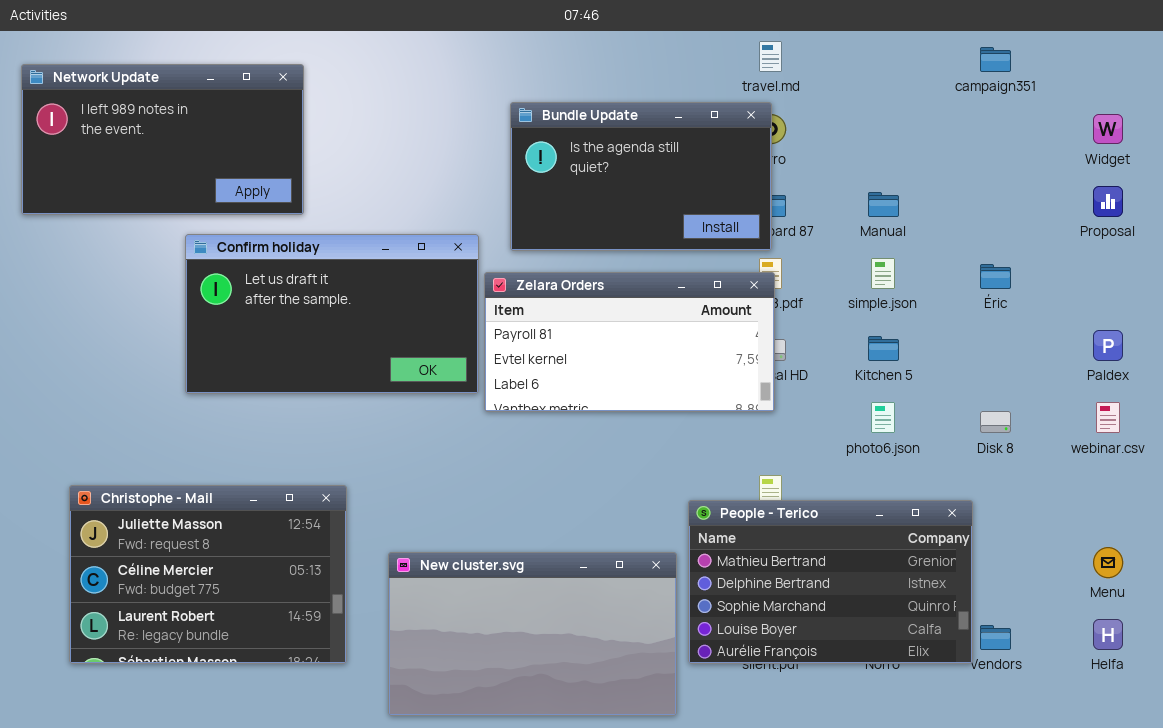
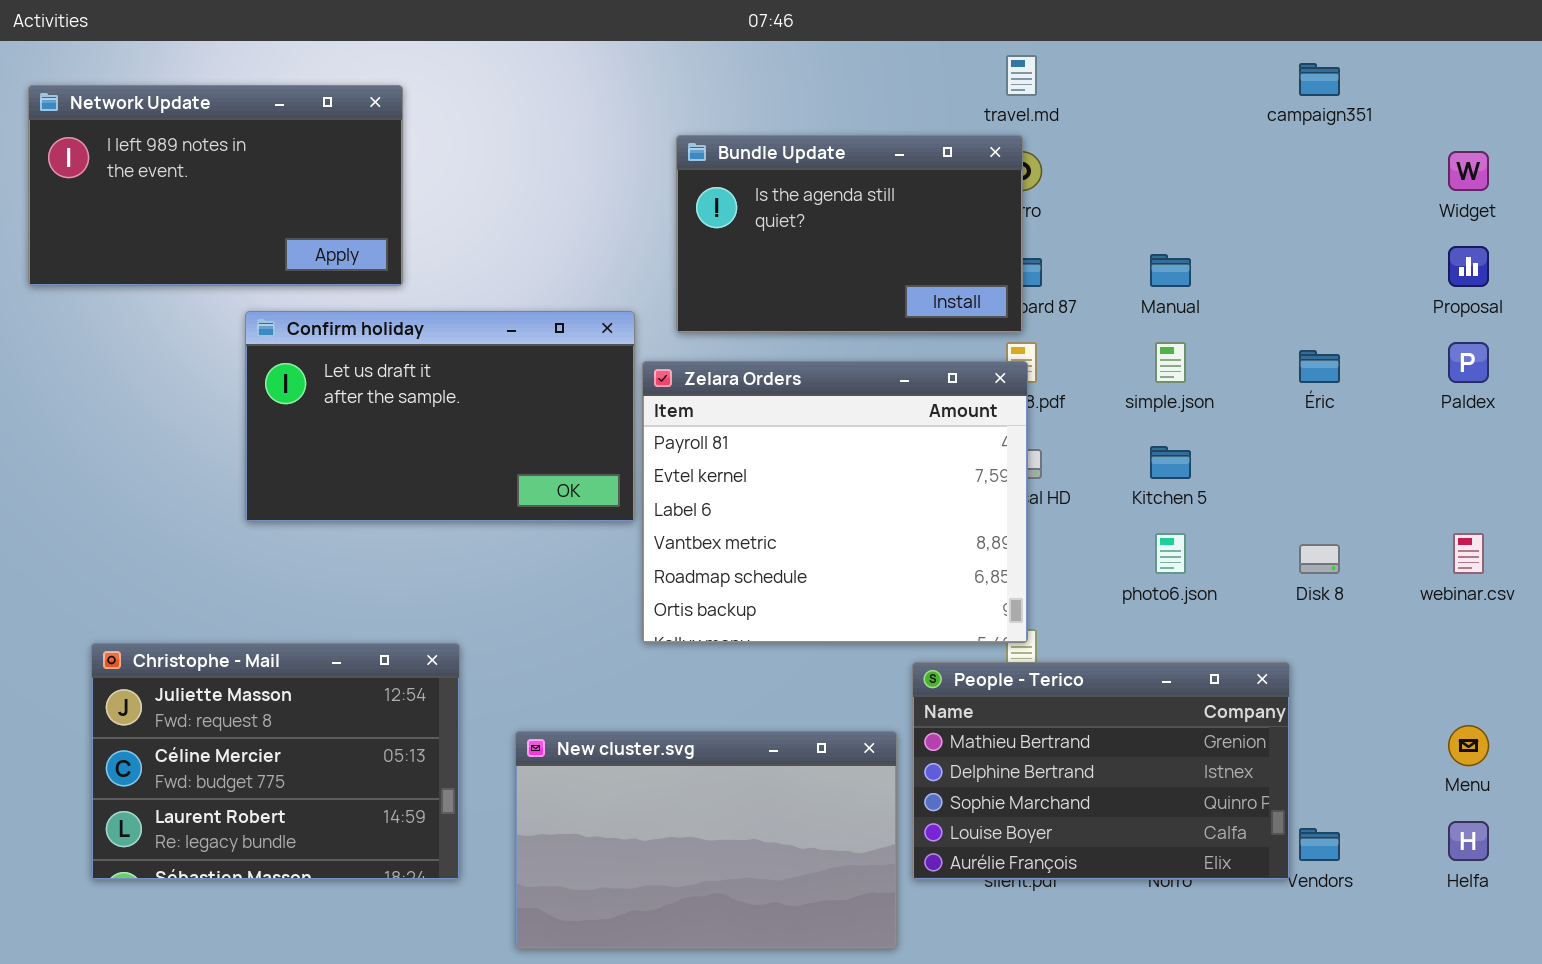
Zelara Orders: [484,272,775,412] -> [642,361,1028,643], resized
Paldex: [1093,330,1123,361] -> [1448,342,1489,383], moved

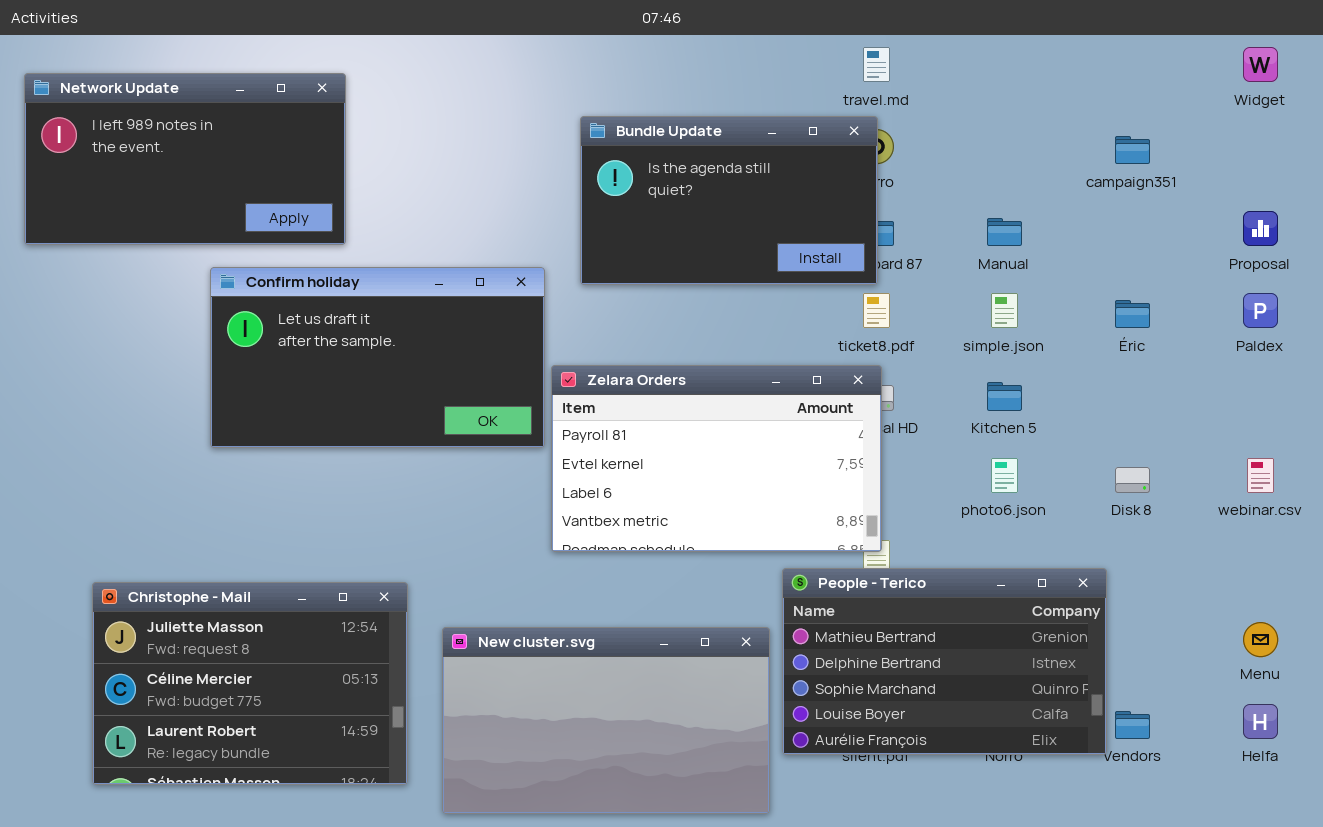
campaign351: [1299,63,1340,96] -> [1115,136,1150,164], moved
Widget: [1448,151,1489,191] -> [1243,47,1278,82], moved
Zelara Orders: [642,361,1028,643] -> [551,365,882,552], resized
Christophe - Mail: [91,643,460,880] -> [92,582,408,785], moved

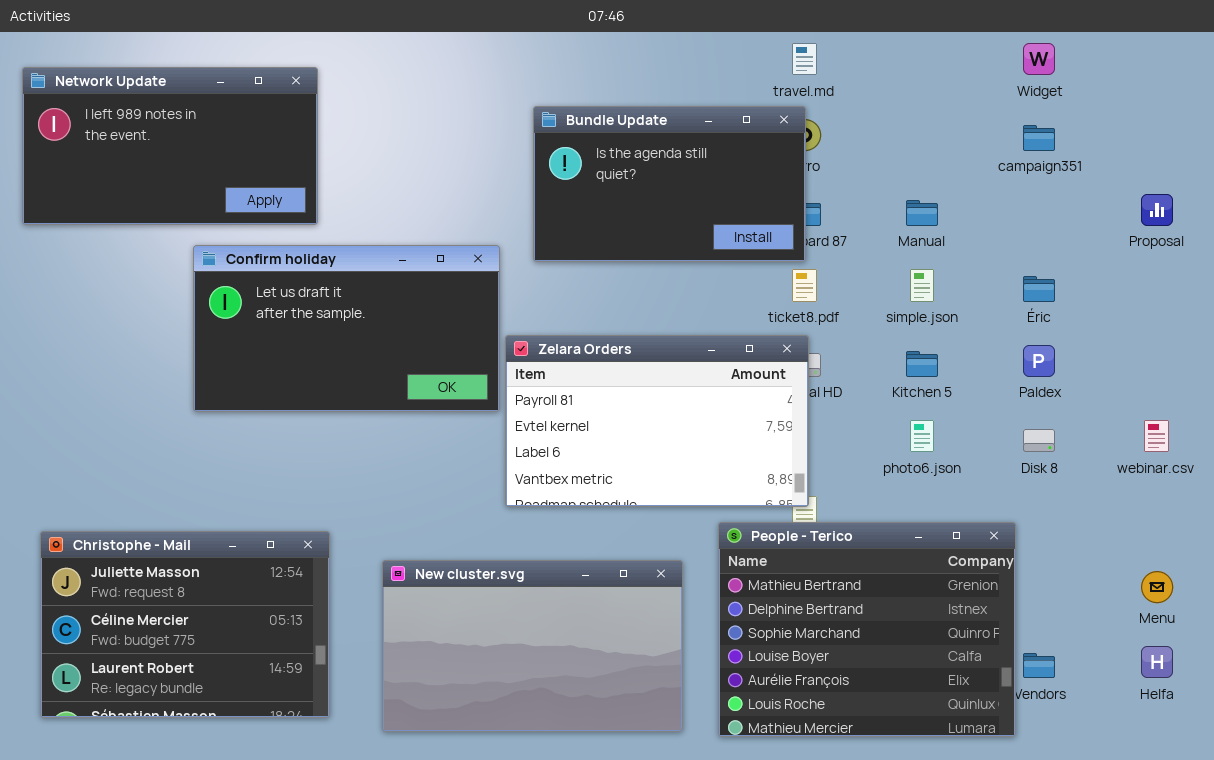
Widget: [1243,47,1278,82] -> [1023,43,1055,75], moved
Paldex: [1243,293,1278,328] -> [1023,345,1055,377], moved
People - Terico: [782,568,1107,755] -> [718,522,1016,737], resized
Christophe - Mail: [92,582,408,785] -> [40,531,330,718], moved
New cluster.svg: [442,627,770,814] -> [382,560,683,732], moved

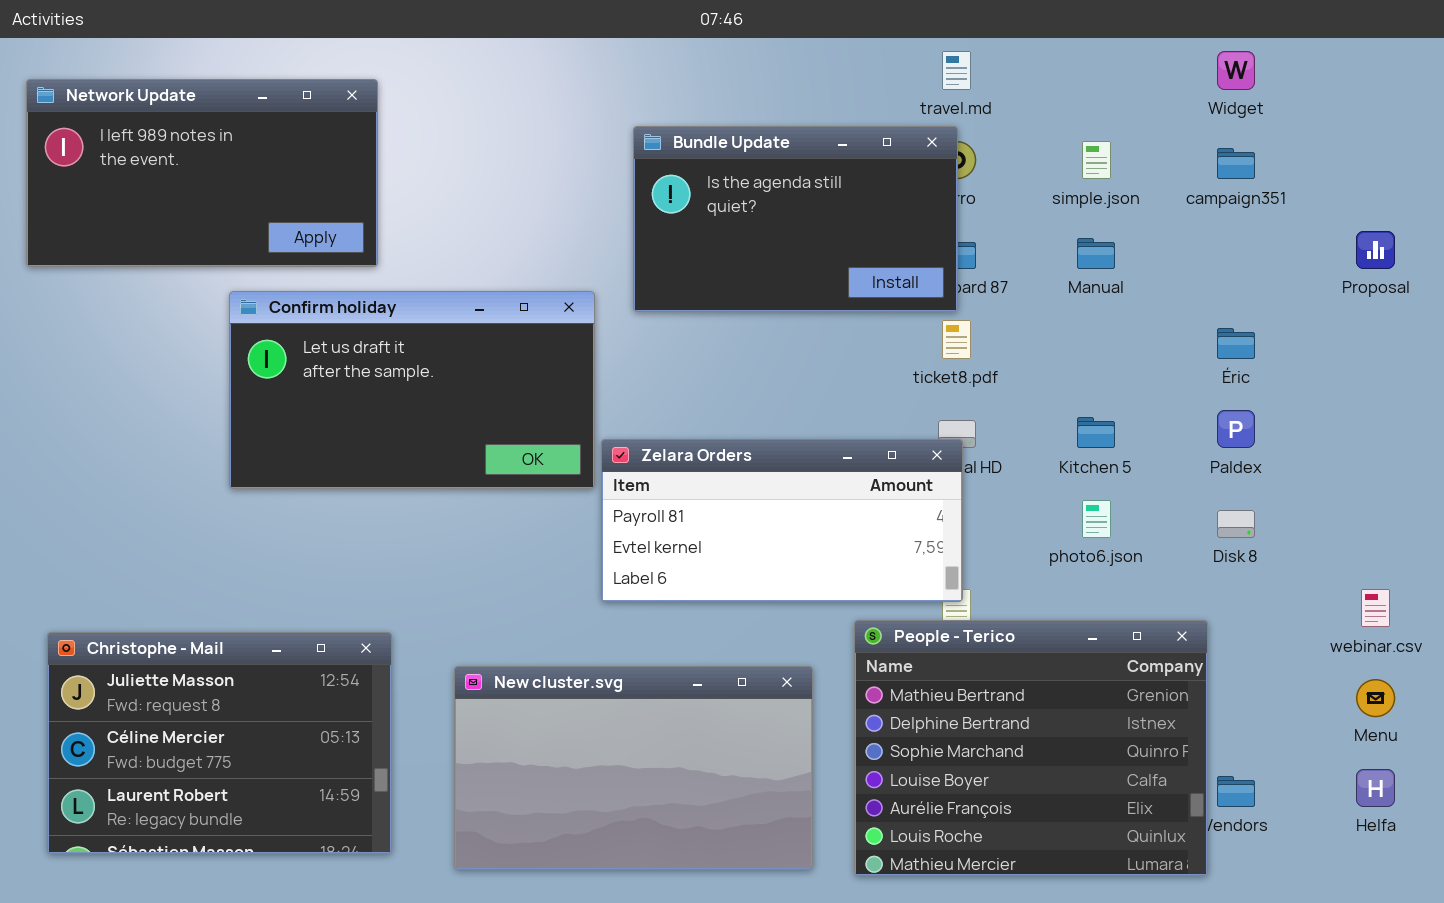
simple.json: [910,269,934,302] -> [1082,141,1111,179], moved
Zelara Orders: [505,335,809,507] -> [601,439,963,602], resized
webinar.csv: [1144,420,1169,452] -> [1361,589,1390,627], moved

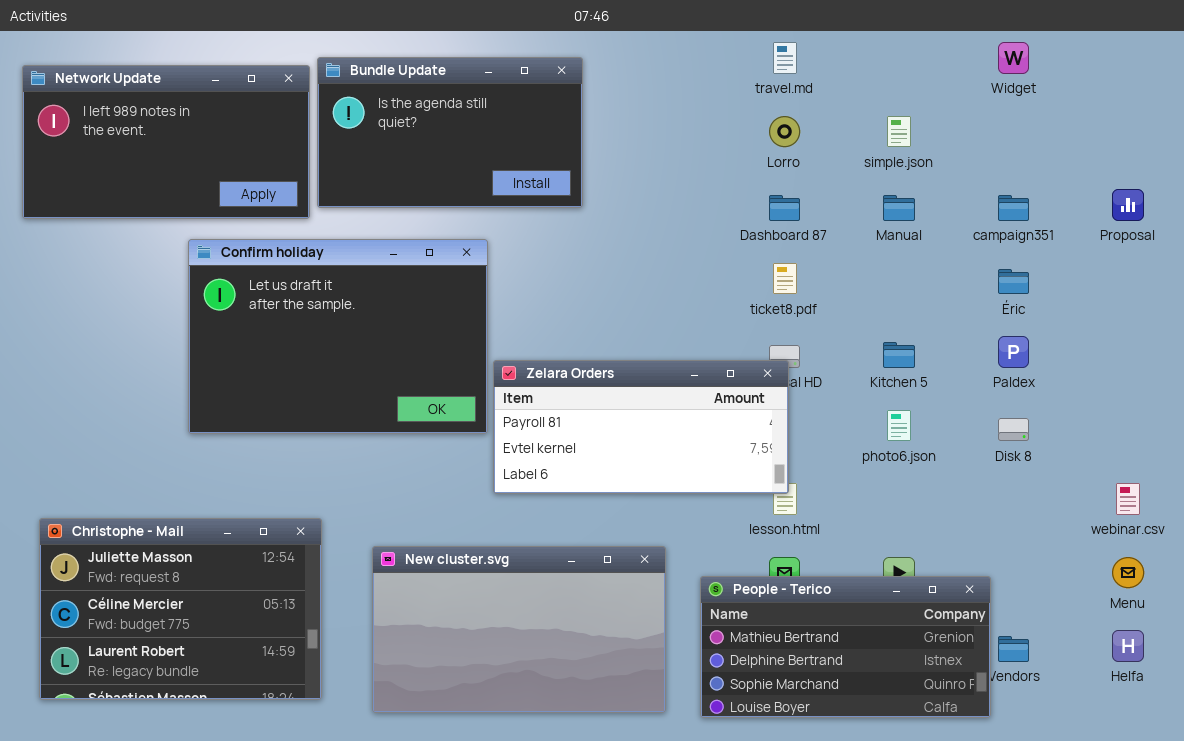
Bundle Update: [633,126,958,312] -> [317,57,583,208], moved
campaign351: [1217,148,1255,179] -> [998,195,1029,221], moved
Confirm holiday: [229,291,595,489] -> [188,239,488,434], resized
People - Terico: [854,620,1208,876] -> [700,576,991,718], resized

